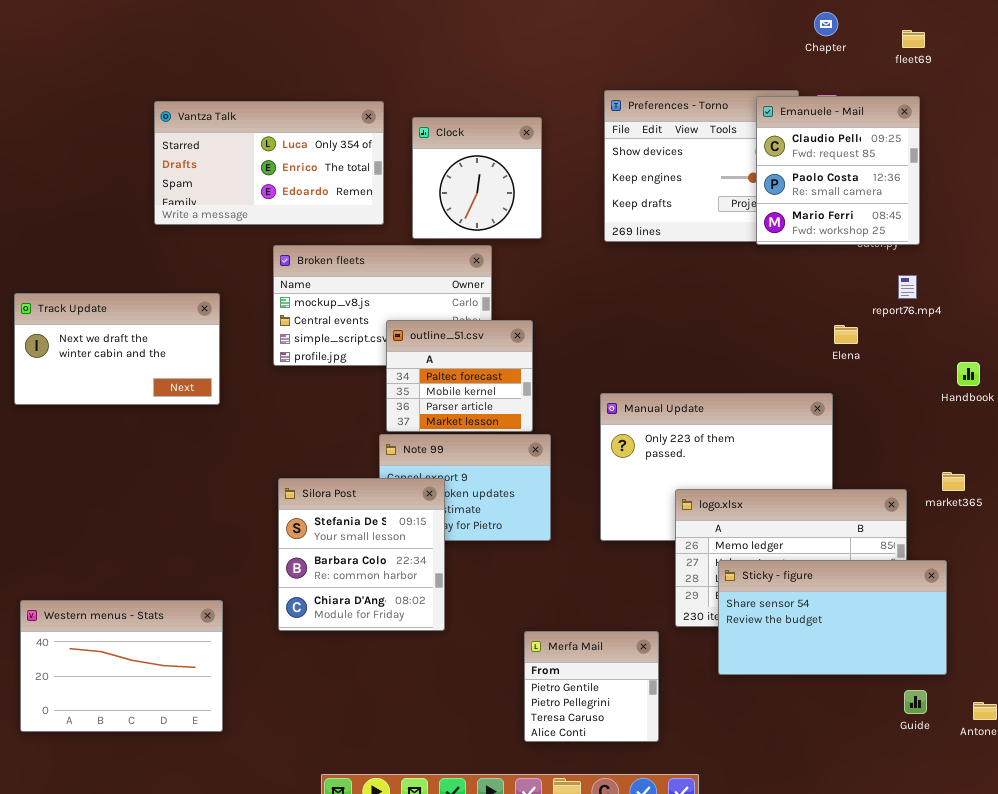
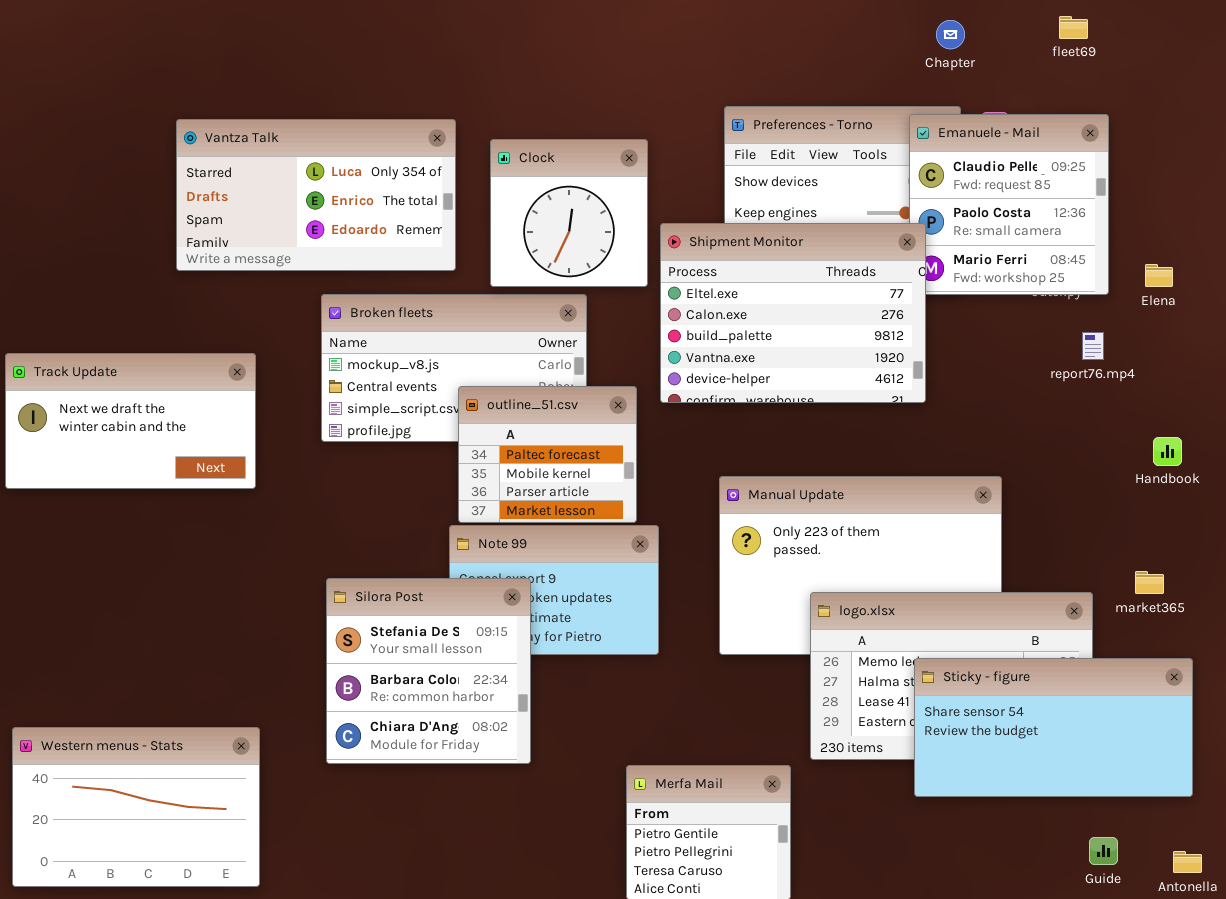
Chapter: [814,12,838,36] -> [936,20,965,49], moved
fleet69: [902,30,925,48] -> [1059,16,1088,39], moved
Shipment Monitor: none -> [660,223,926,403], opened
Elena: [834,325,858,344] -> [1145,264,1173,287], moved
Sticky - figure: [718,560,947,675] -> [914,658,1193,797], moved

